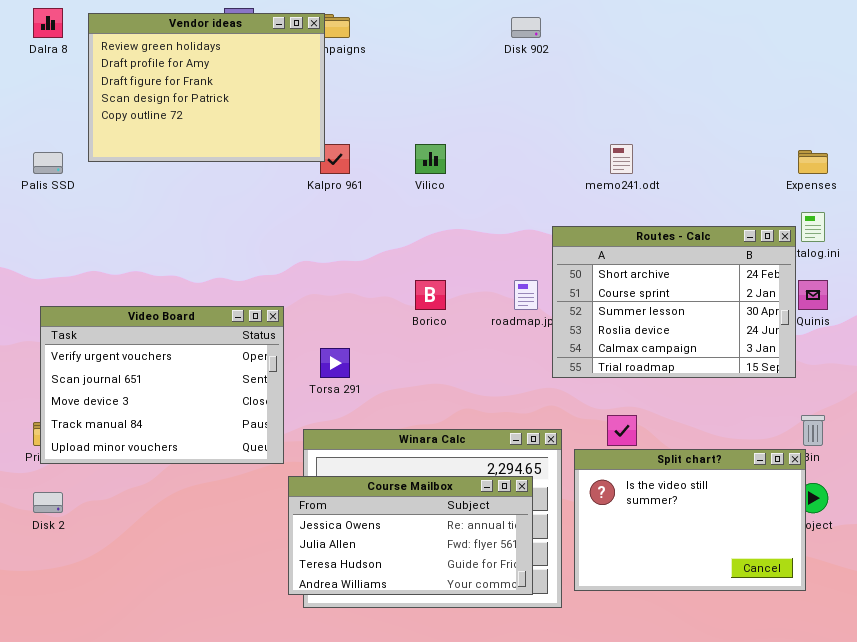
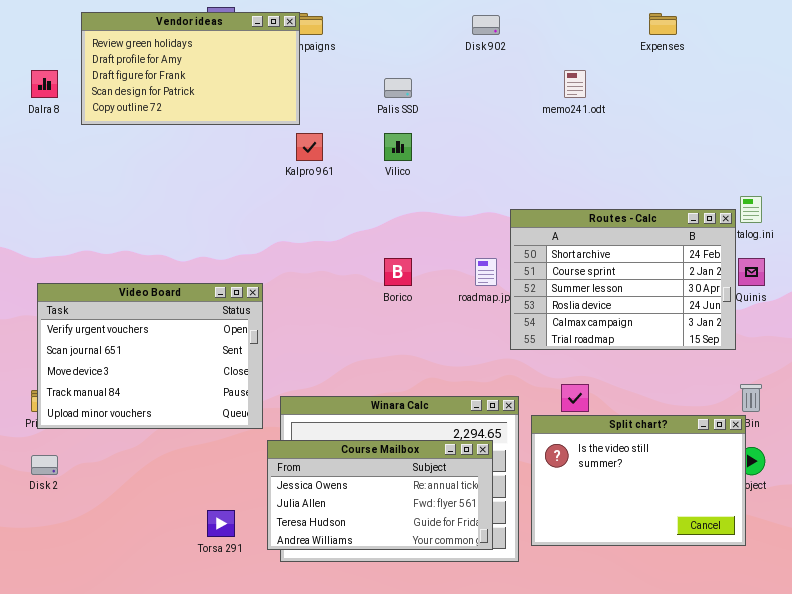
Dalra 8: [33,8,63,38] -> [31,70,58,98], moved
Vendor ideas: [88,13,325,162] -> [81,12,300,125], resized
memo241.odt: [610,144,633,174] -> [564,70,586,98], moved
Expenses: [798,150,828,174] -> [649,13,677,35], moved
Palis SSD: [33,152,63,174] -> [384,78,412,98], moved
Torsa 291: [320,348,350,378] -> [207,510,235,537], moved

